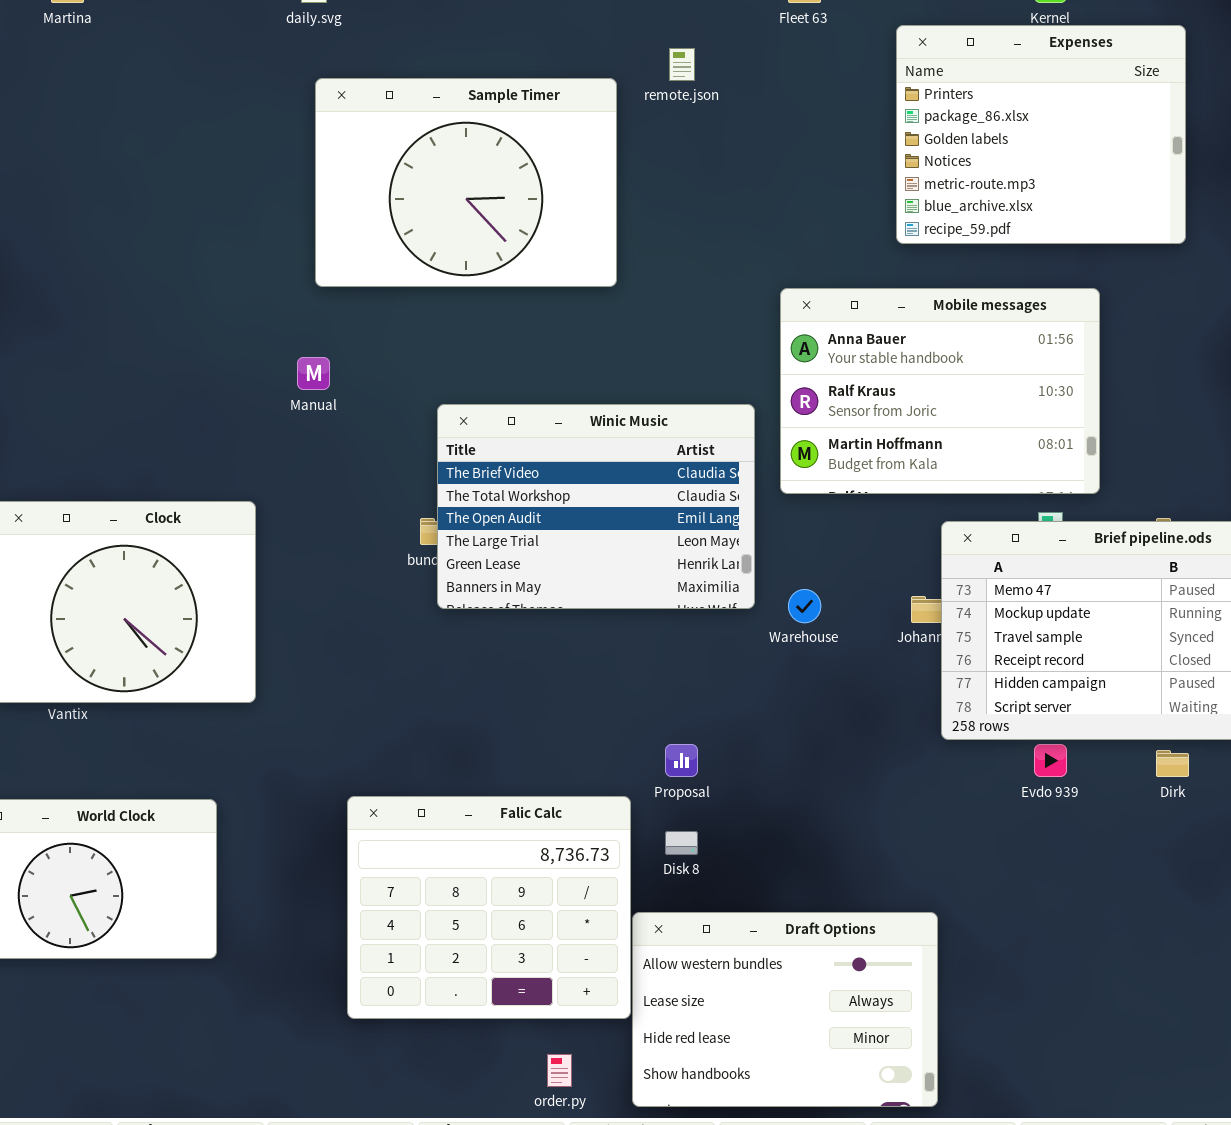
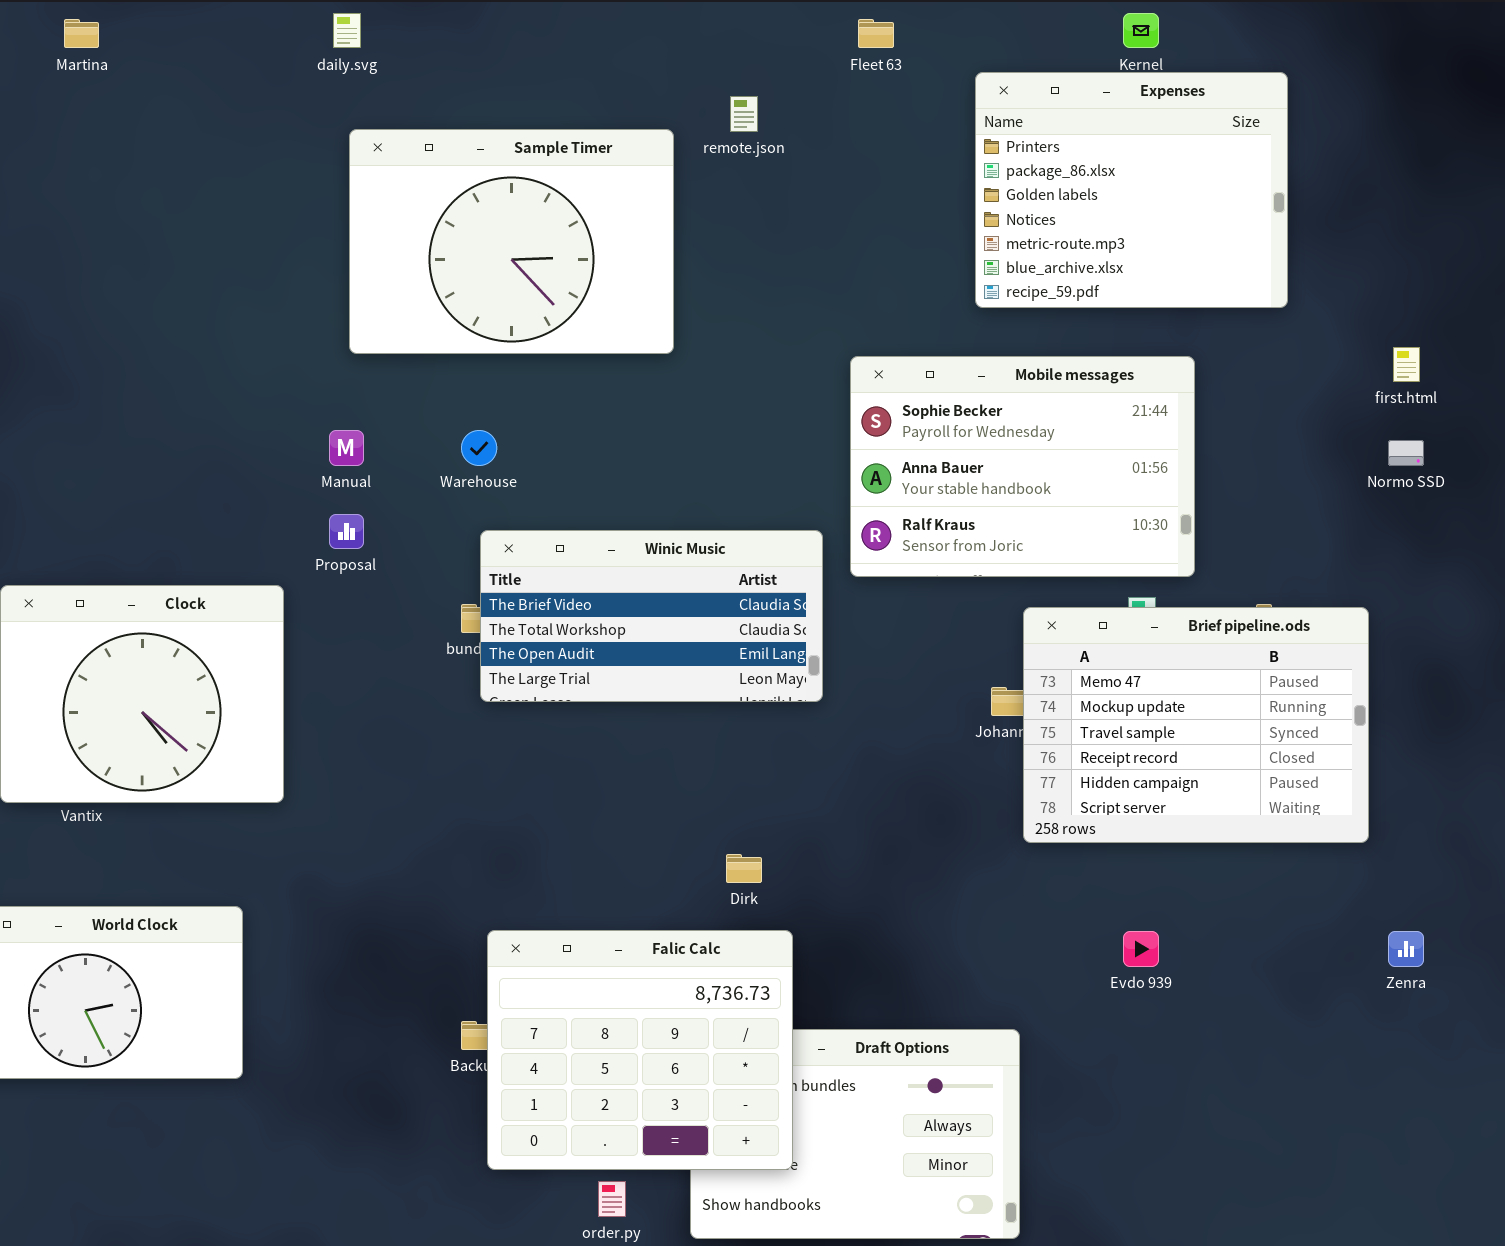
Mobile messages: [780,288,1100,494] -> [850,356,1195,577], scrolled up 1 row
Winic Music: [437,404,755,609] -> [480,530,823,702], resized
Warehouse: [788,589,821,623] -> [461,430,497,466], moved
Proposal: [665,744,698,777] -> [329,514,364,549], moved
Evdo 939: [1034,744,1067,777] -> [1123,931,1159,967], moved
Dirk: [1156,750,1189,777] -> [726,854,762,883], moved
Falic Calc: [347,796,631,1019] -> [487,930,793,1170], moved

